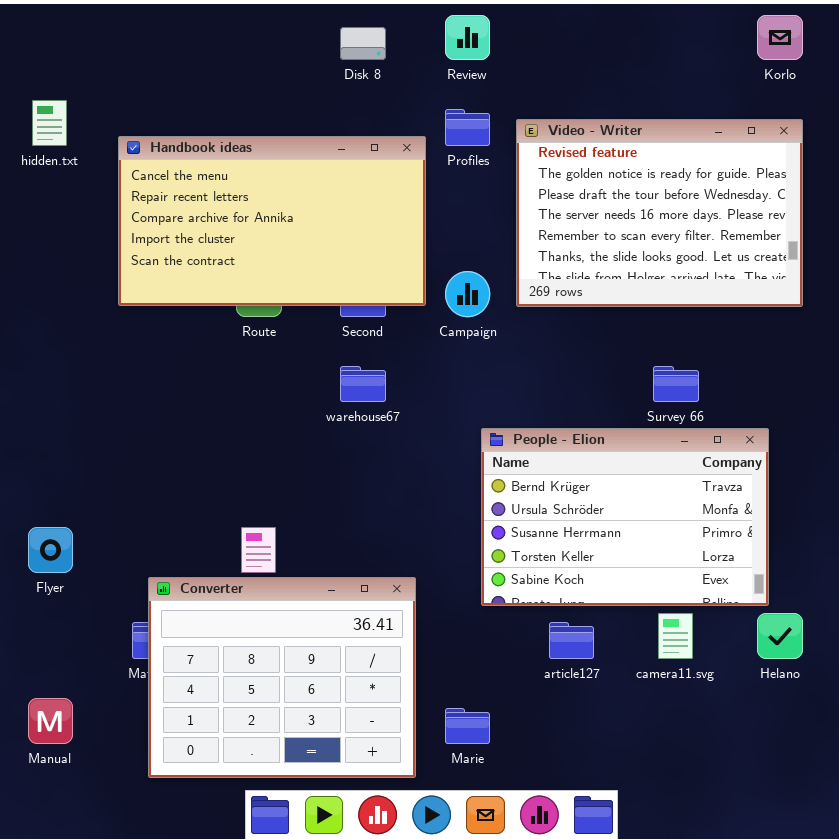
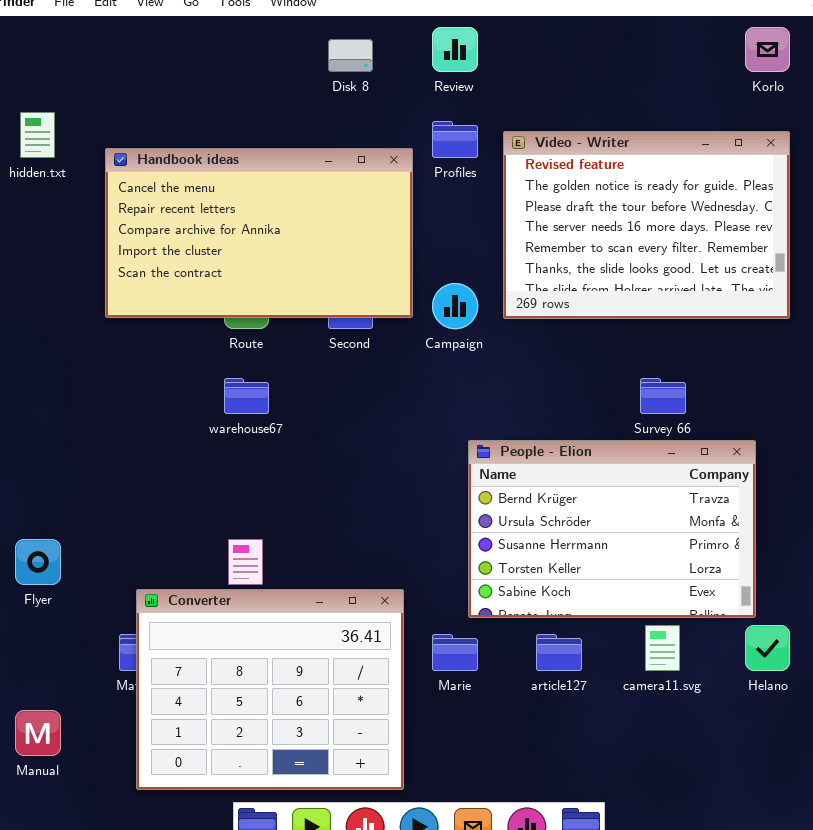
warehouse67: [340,366,386,402] -> [224,378,269,414], moved
Marie: [445,708,490,744] -> [432,634,478,671], moved

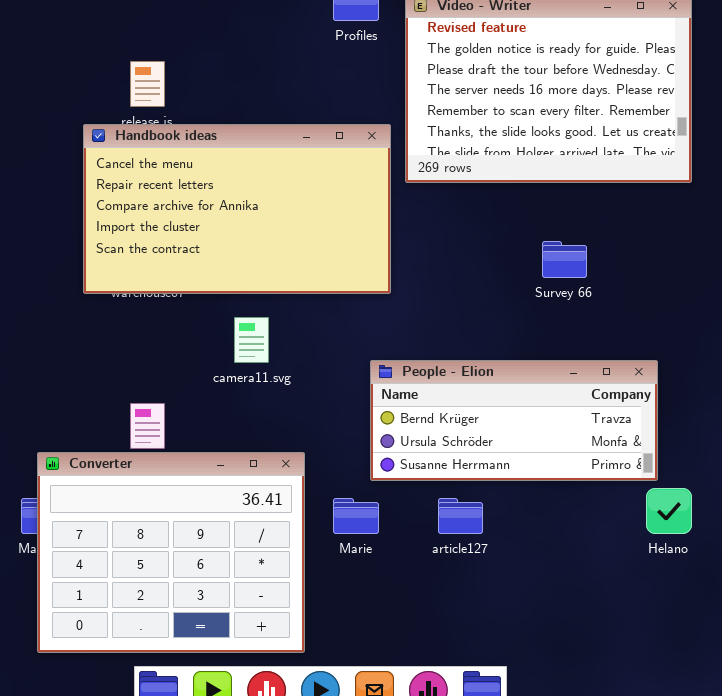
Handbook ideas: [105,148,413,318] -> [83,124,391,294], moved
People - Elion: [468,440,756,618] -> [370,360,658,481], resized
camera11.svg: [645,625,680,671] -> [234,317,269,363], moved

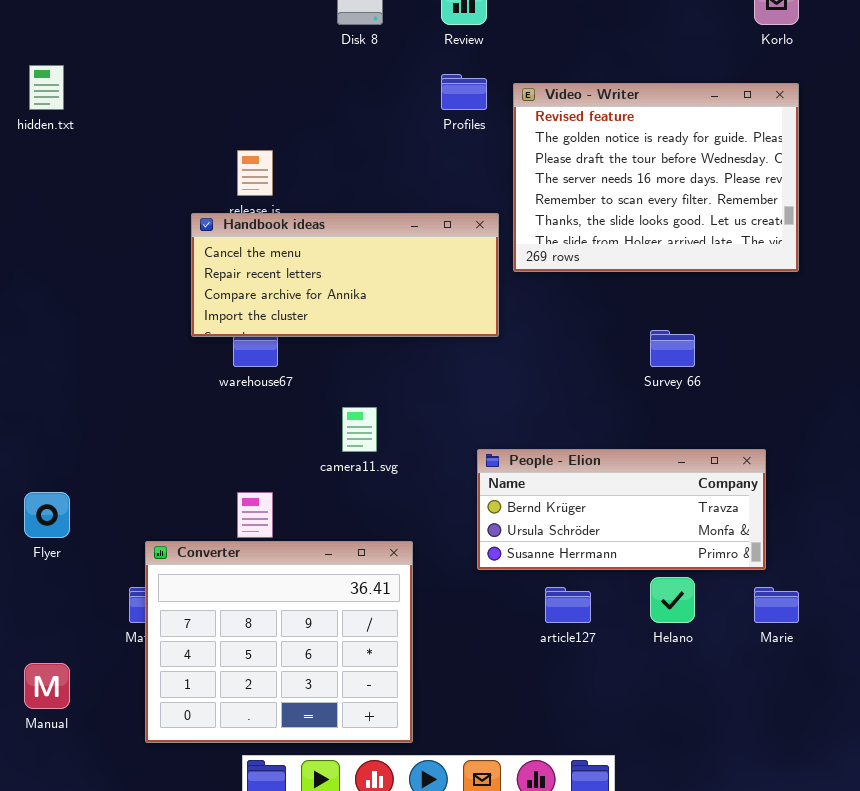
Handbook ideas: [83,124,391,294] -> [191,213,499,337], resized
Helano: [646,488,692,534] -> [650,577,695,623], moved
Marie: [333,498,379,534] -> [754,587,799,623], moved

